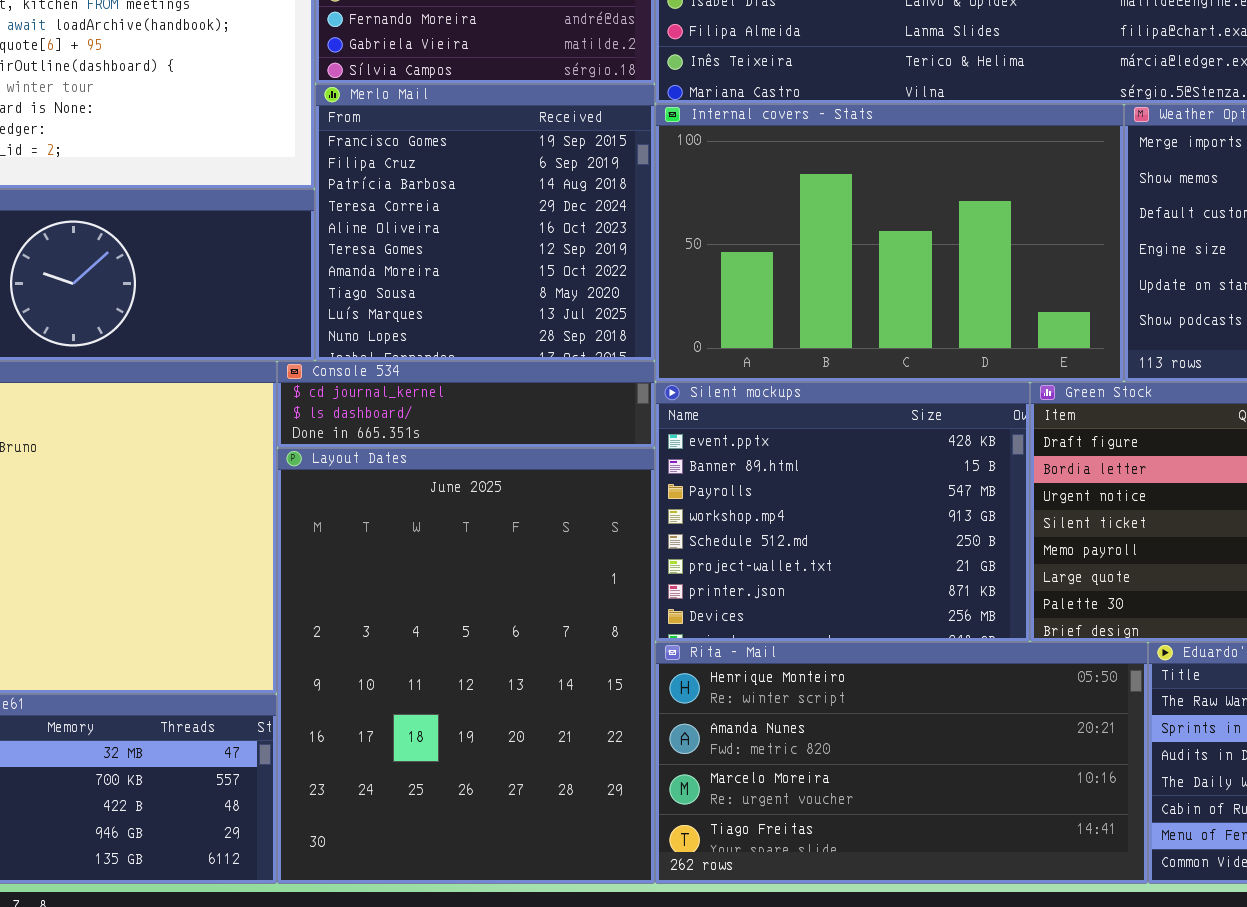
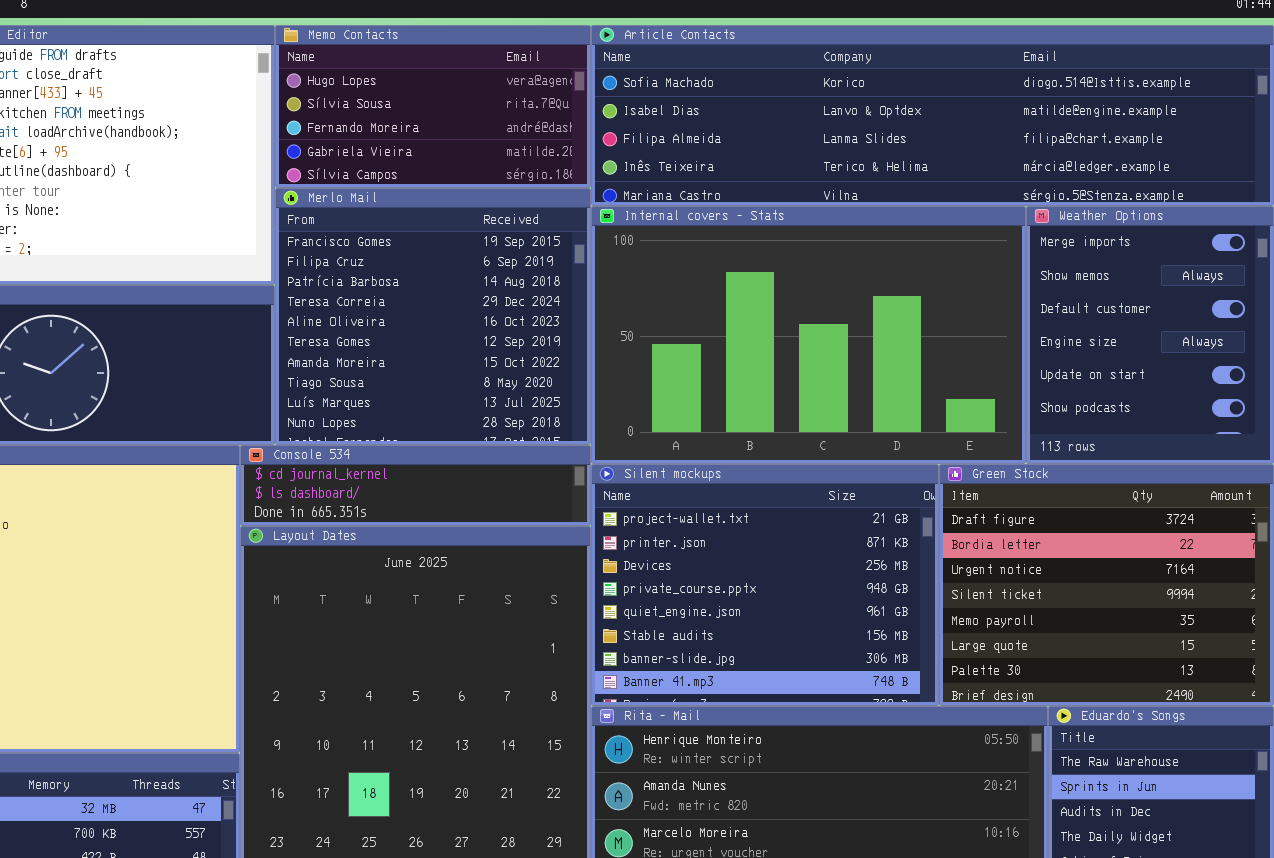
Silent mockups: [655,382,1030,642] -> [591,464,939,706], scrolled down 5 rows

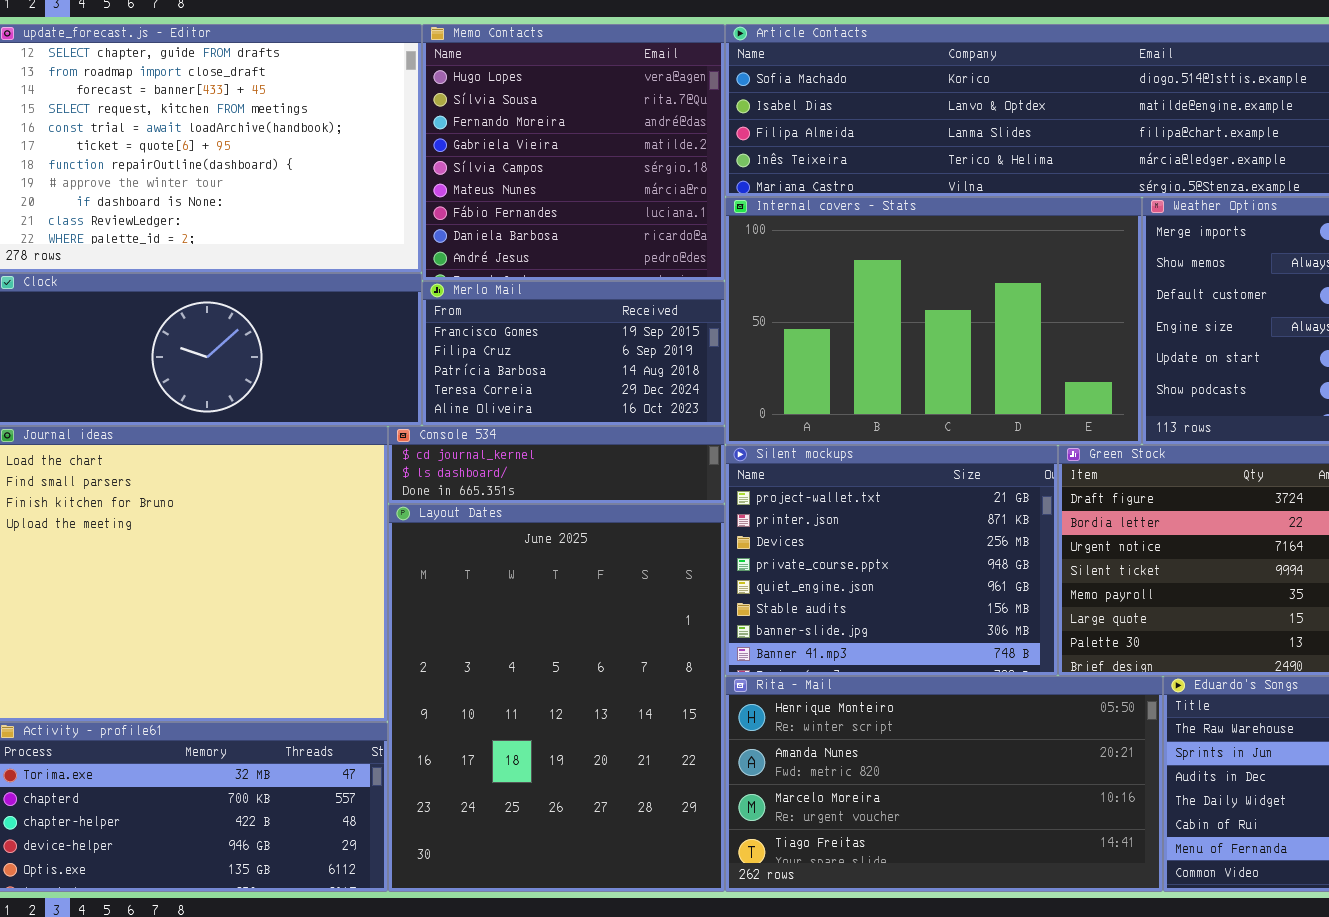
Memo Contacts: [275,25,591,188] -> [422,24,725,281], resized
Merlo Mail: [275,188,591,445] -> [422,281,725,426], resized

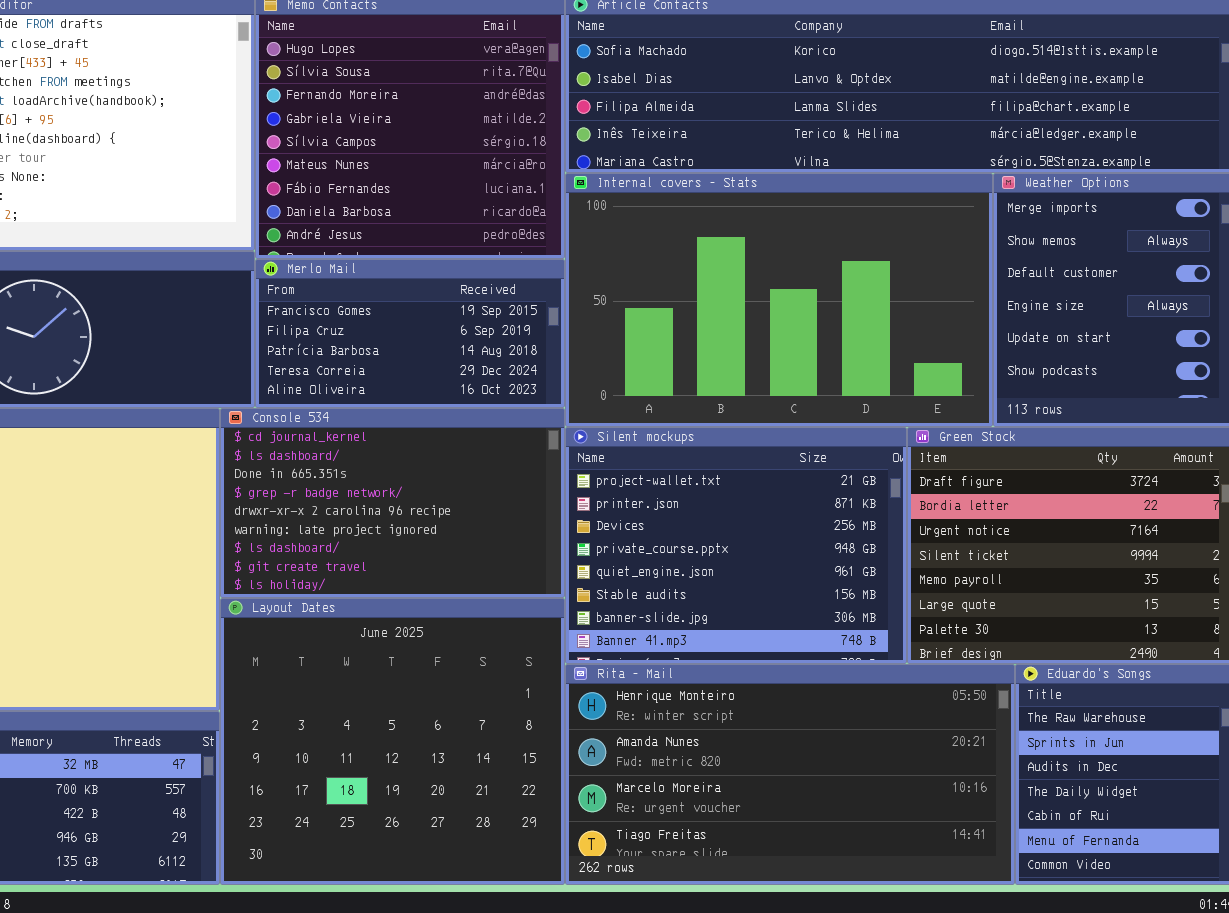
Console 534: [388,426,725,504] -> [220,408,565,598], resized
Layout Dates: [388,504,725,892] -> [220,598,565,885], resized

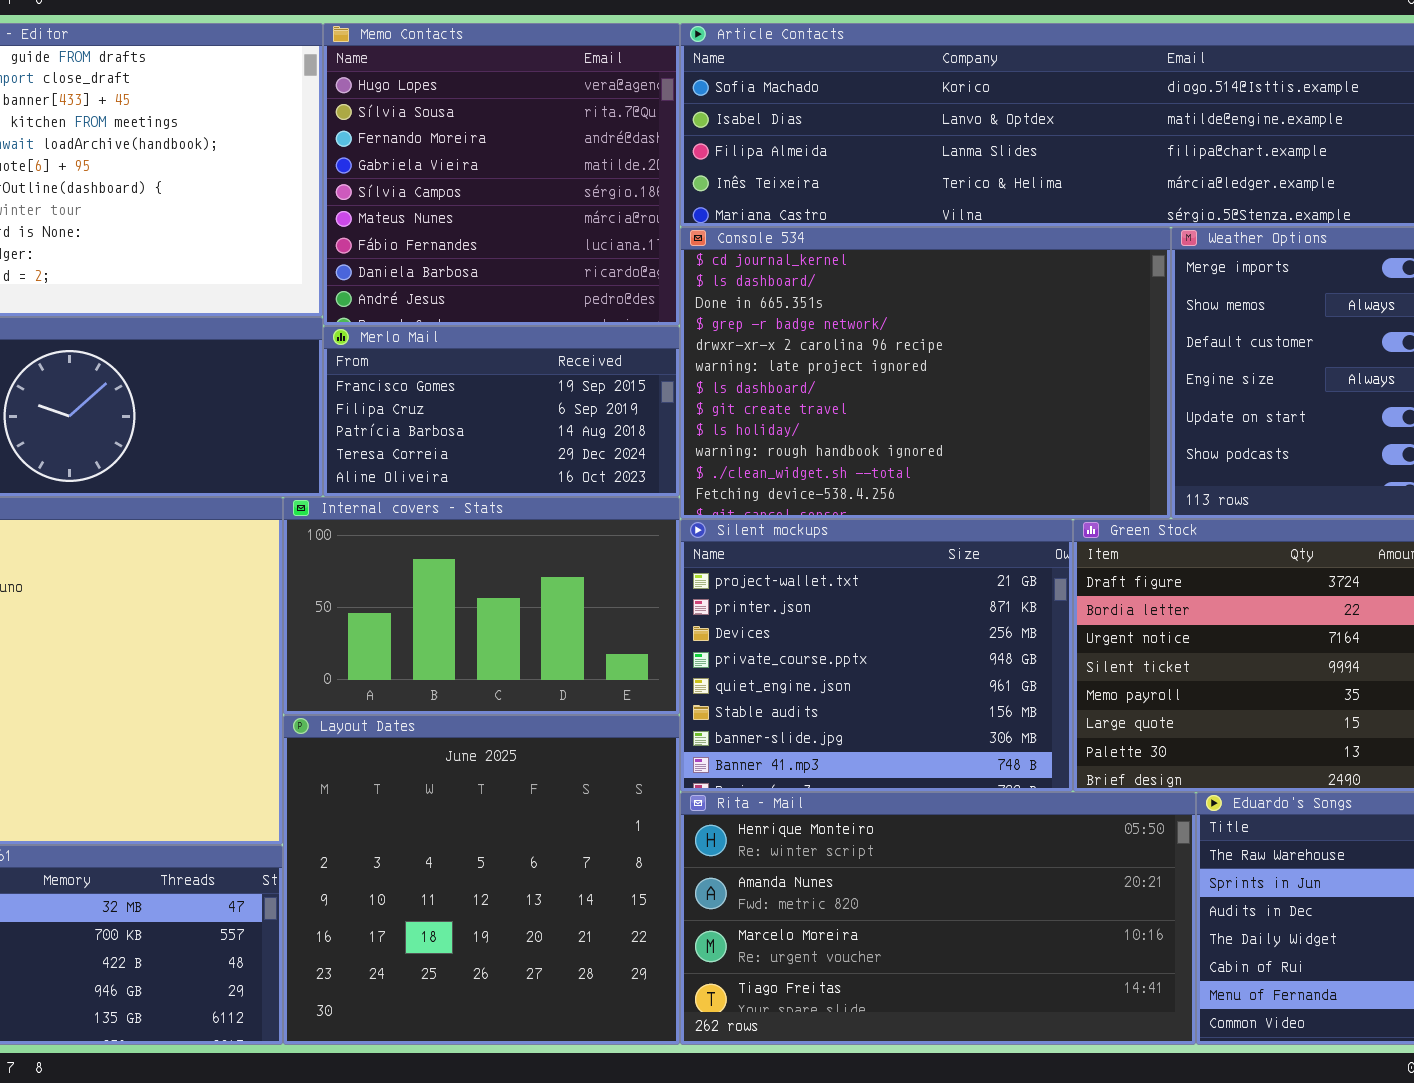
Internal covers - Stats: [565,173,993,427] -> [283,497,680,715], moved, resized
Console 534: [220,408,565,598] -> [680,227,1171,519], moved, resized

